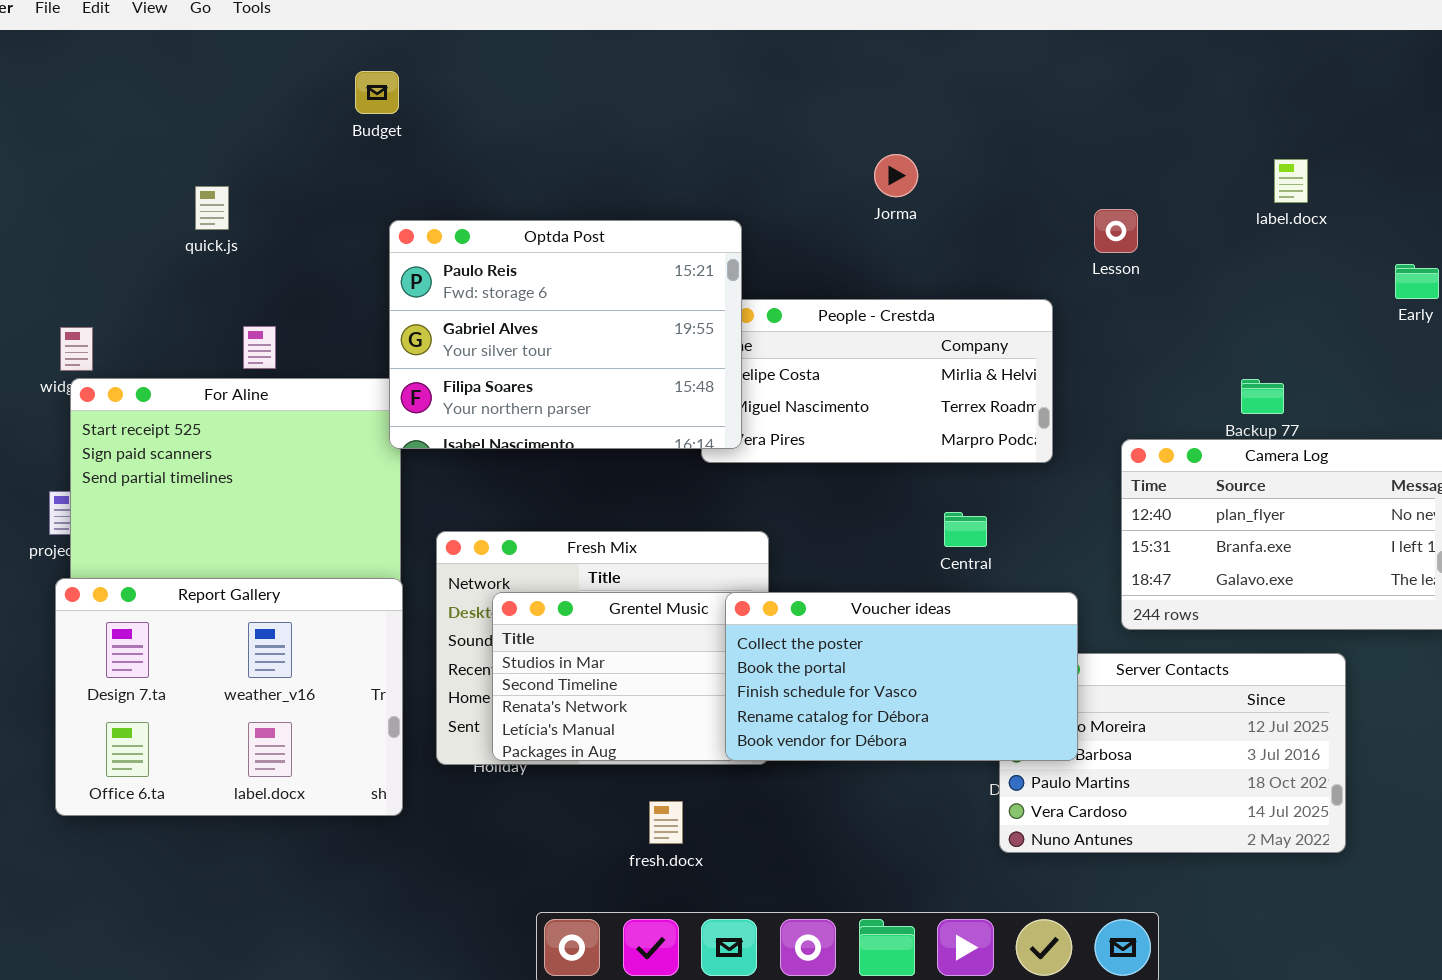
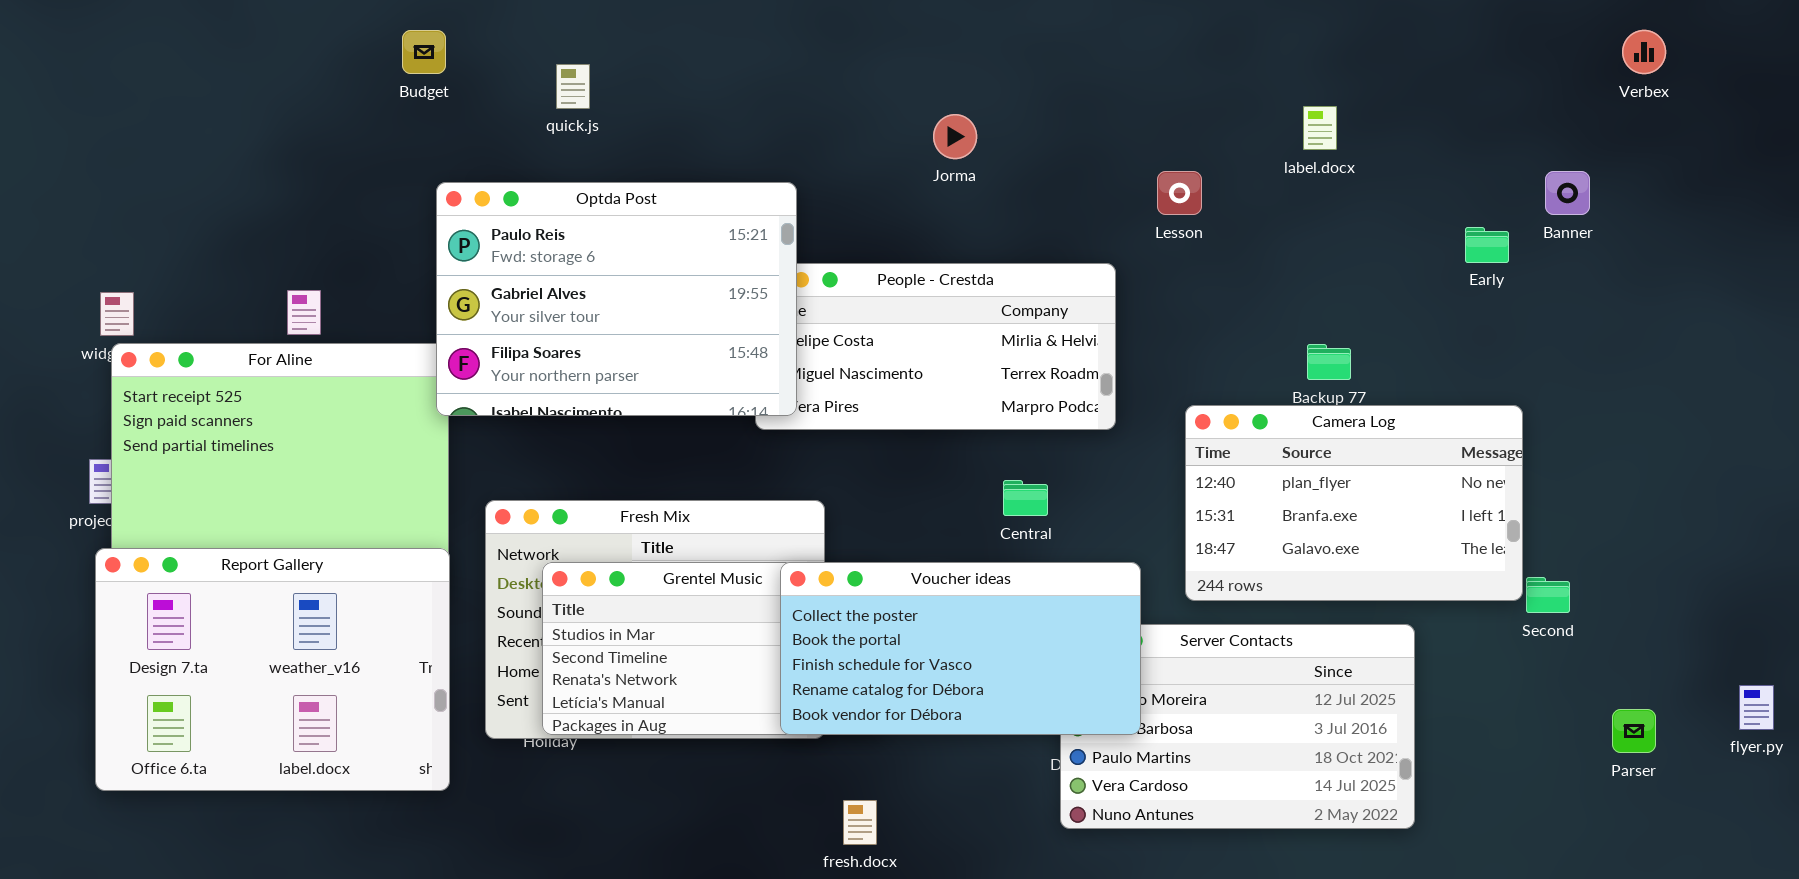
label.docx: [1274,159,1308,203] -> [1303,106,1337,150], moved
quick.js: [195,186,229,230] -> [556,64,590,109], moved
fresh.docx: [649,801,683,844] -> [843,800,877,845], moved

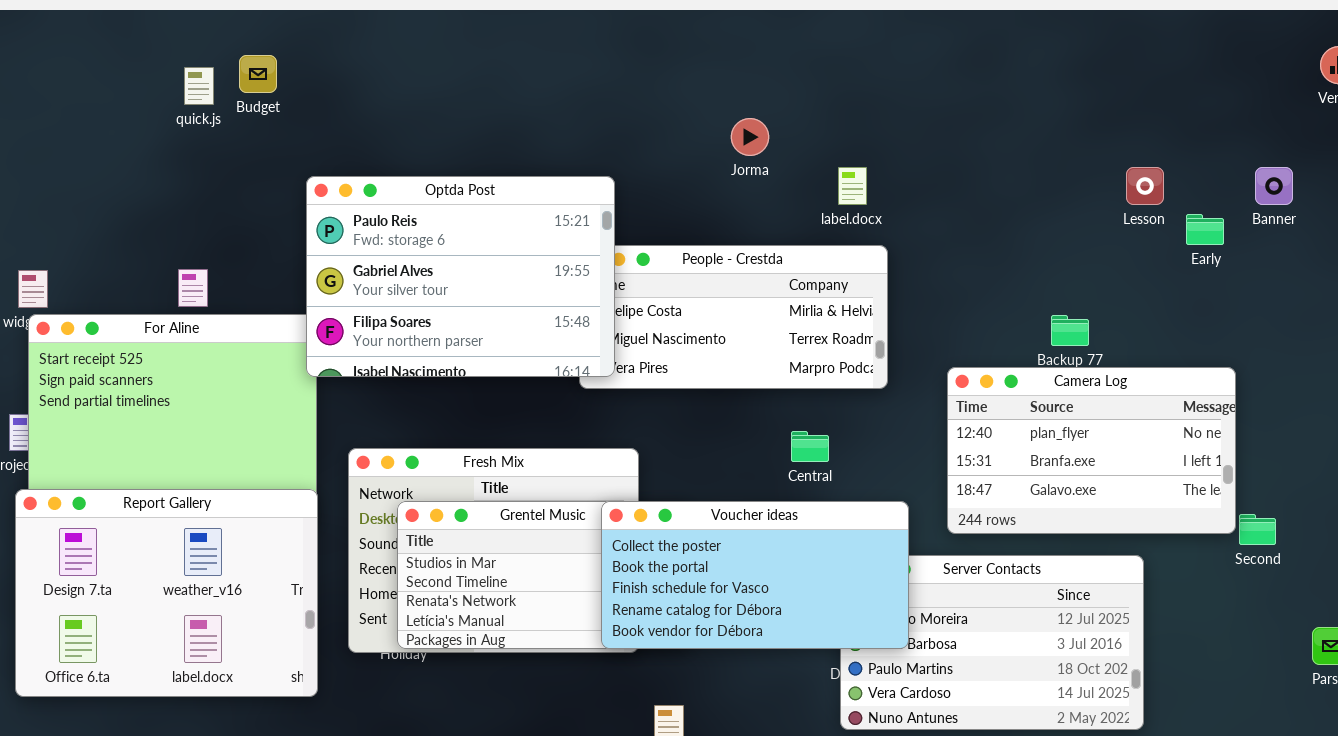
Budget: [402,30,446,74] -> [239,55,277,93], moved
quick.js: [556,64,590,109] -> [184,67,214,105], moved
label.docx: [1303,106,1337,150] -> [838,167,867,205], moved
Lesson: [1157,171,1202,215] -> [1126,167,1164,205], moved

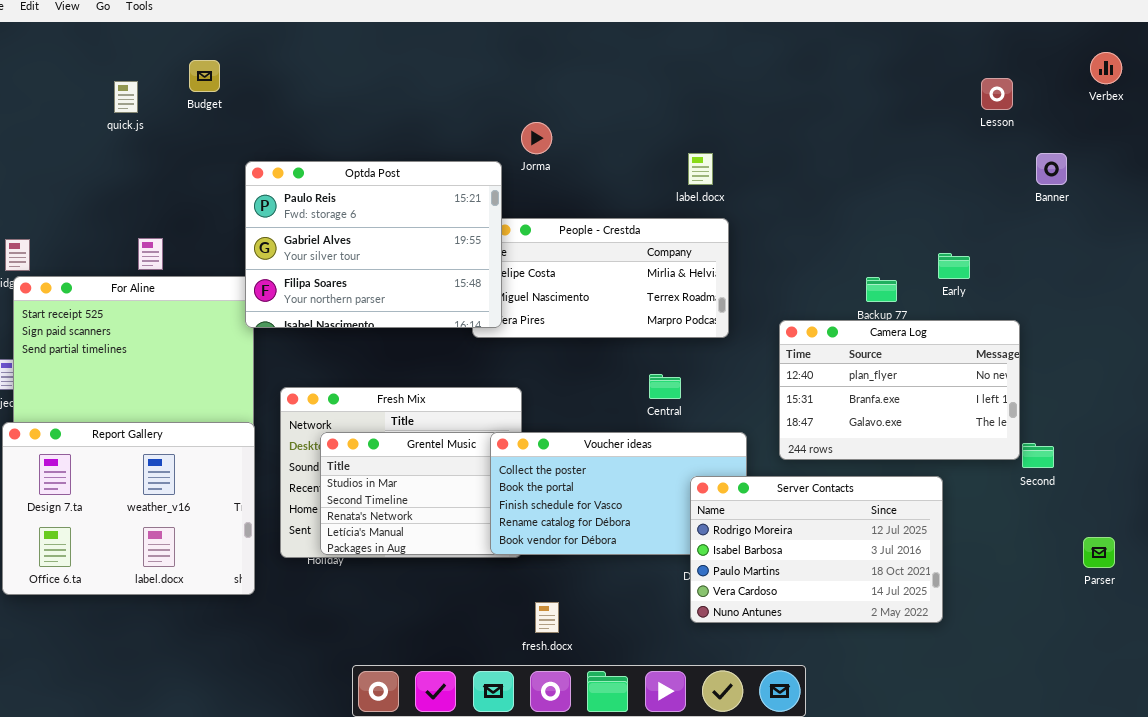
quick.js: [184,67,214,105] -> [114,81,138,113], moved
Jorma: [731,118,769,156] -> [521,122,552,154], moved
Lesson: [1126,167,1164,205] -> [981,78,1013,110], moved
Early: [1186,214,1224,245] -> [938,253,970,279], moved
Server Contacts: [840,555,1144,730] -> [690,476,943,623], raised

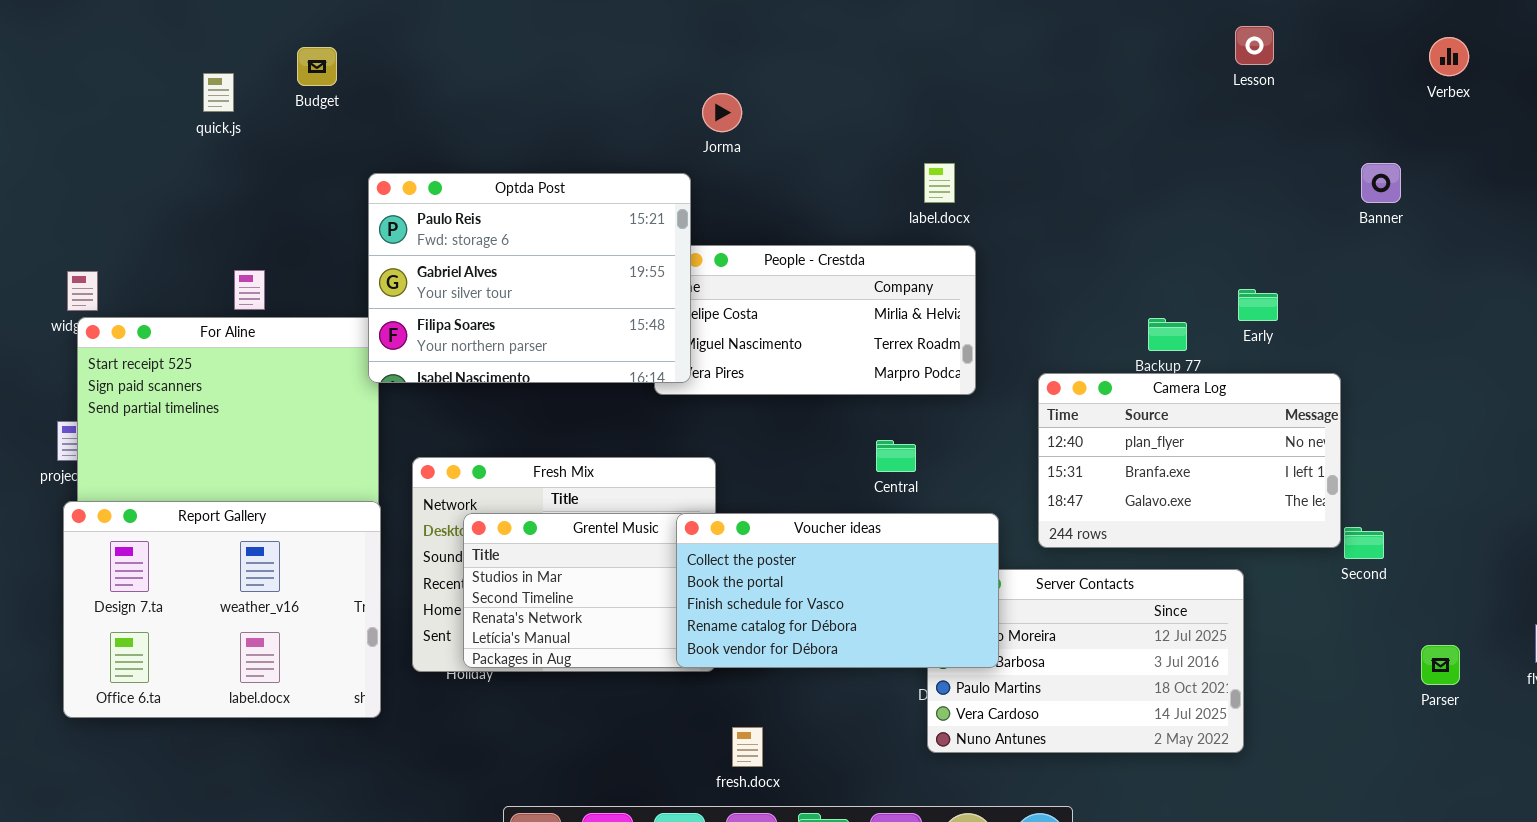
Lesson: [981,78,1013,110] -> [1235,26,1274,65], moved
Jorma: [521,122,552,154] -> [702,93,742,132], moved
Voucher ideas: [490,432,747,555] -> [676,513,999,668], raised

